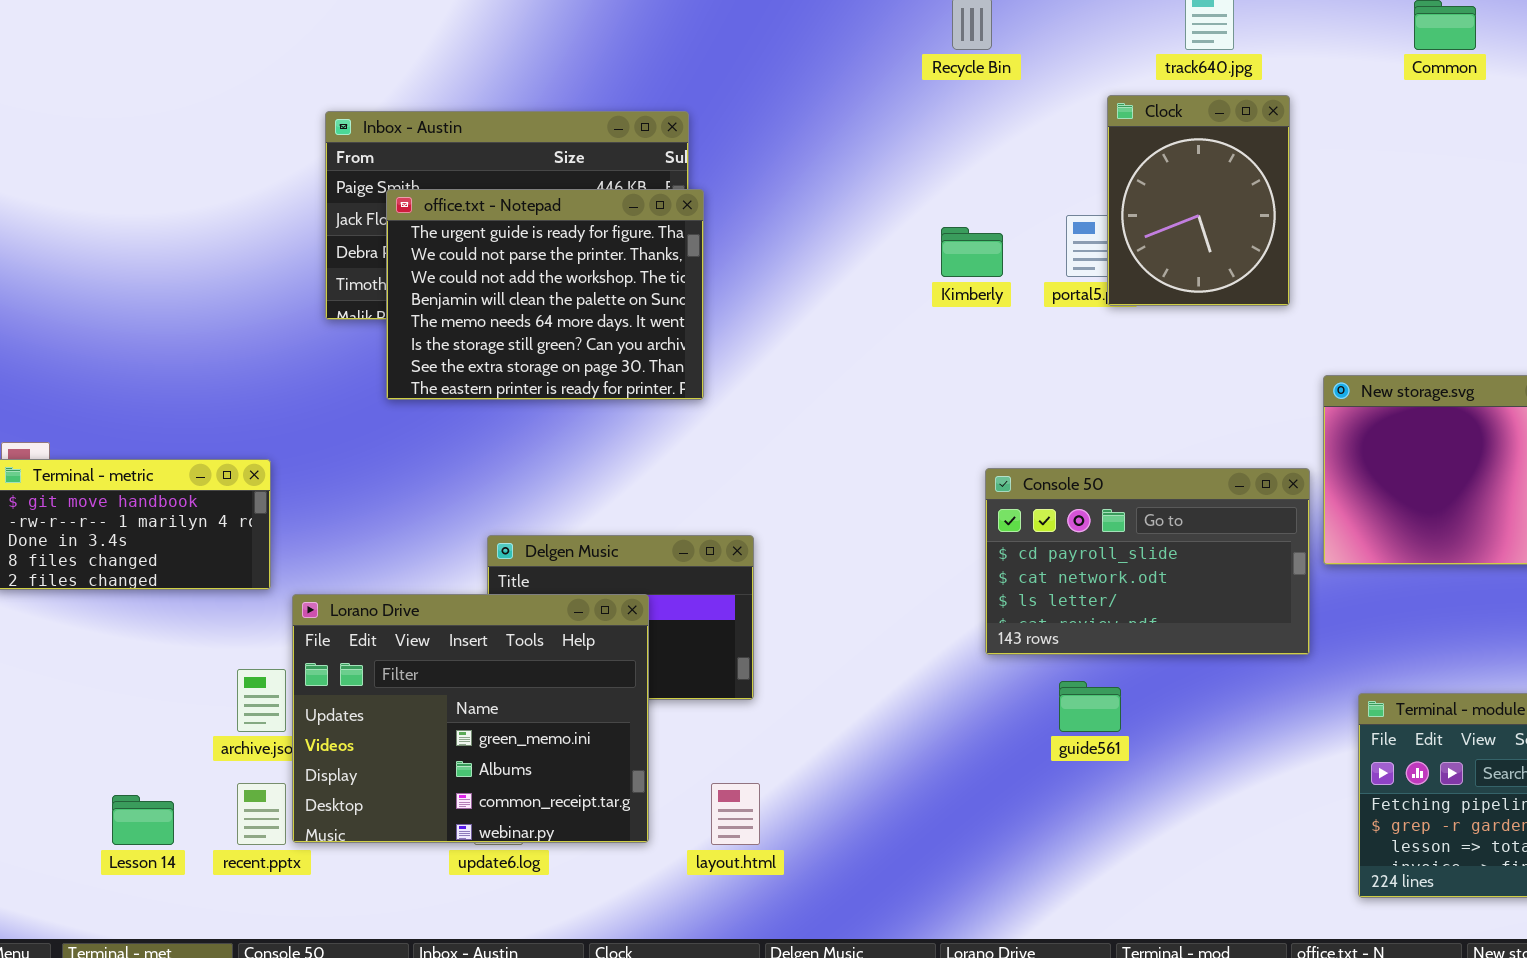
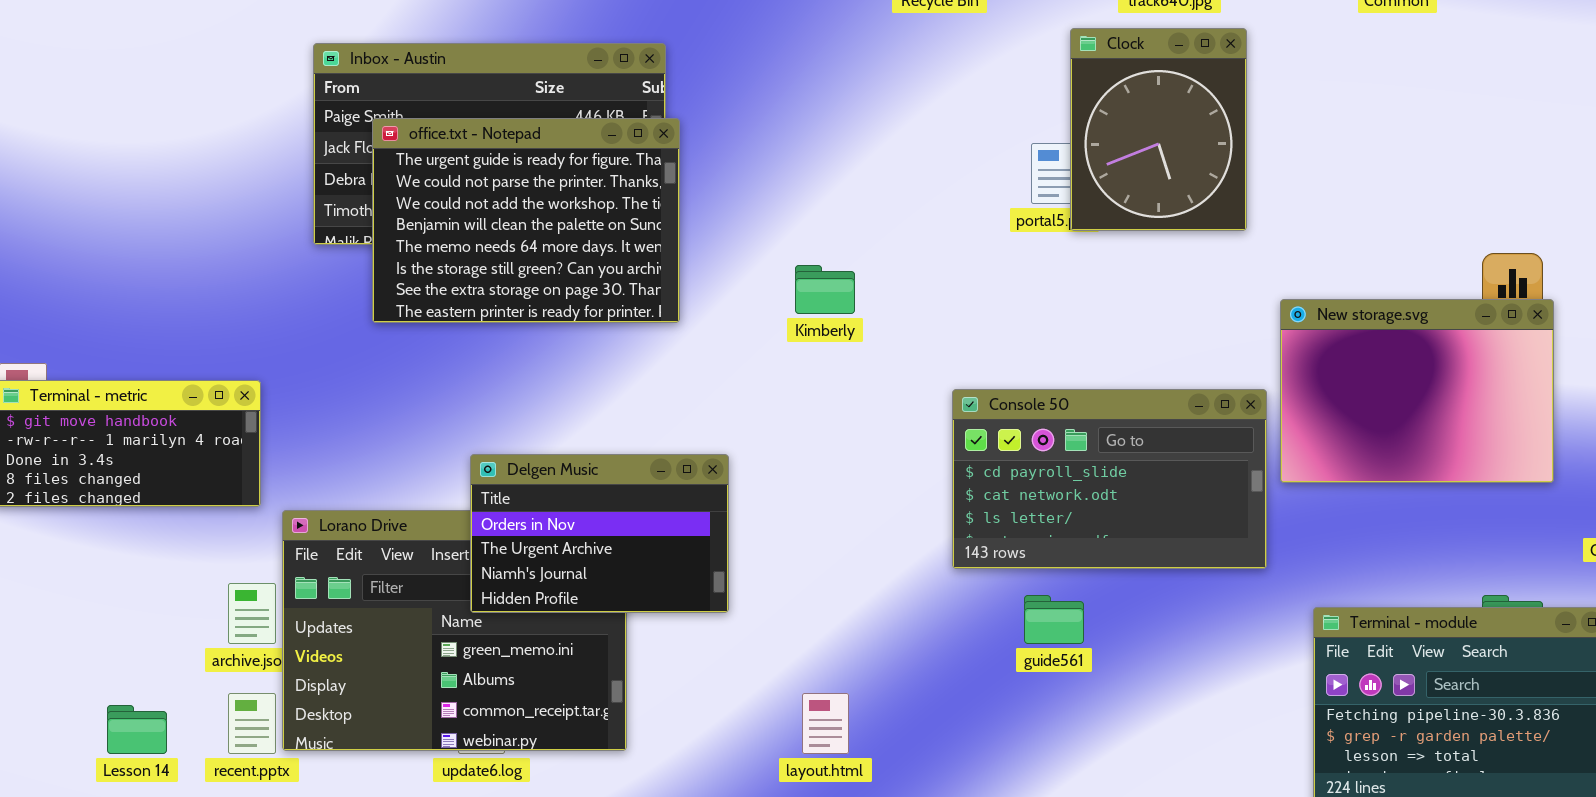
Kimberly: [941,227,1003,277] -> [795,265,855,314], moved
Delgen Music: [487,535,754,700] -> [470,454,729,613], raised
layout.html: [711,783,760,845] -> [802,693,849,754], moved

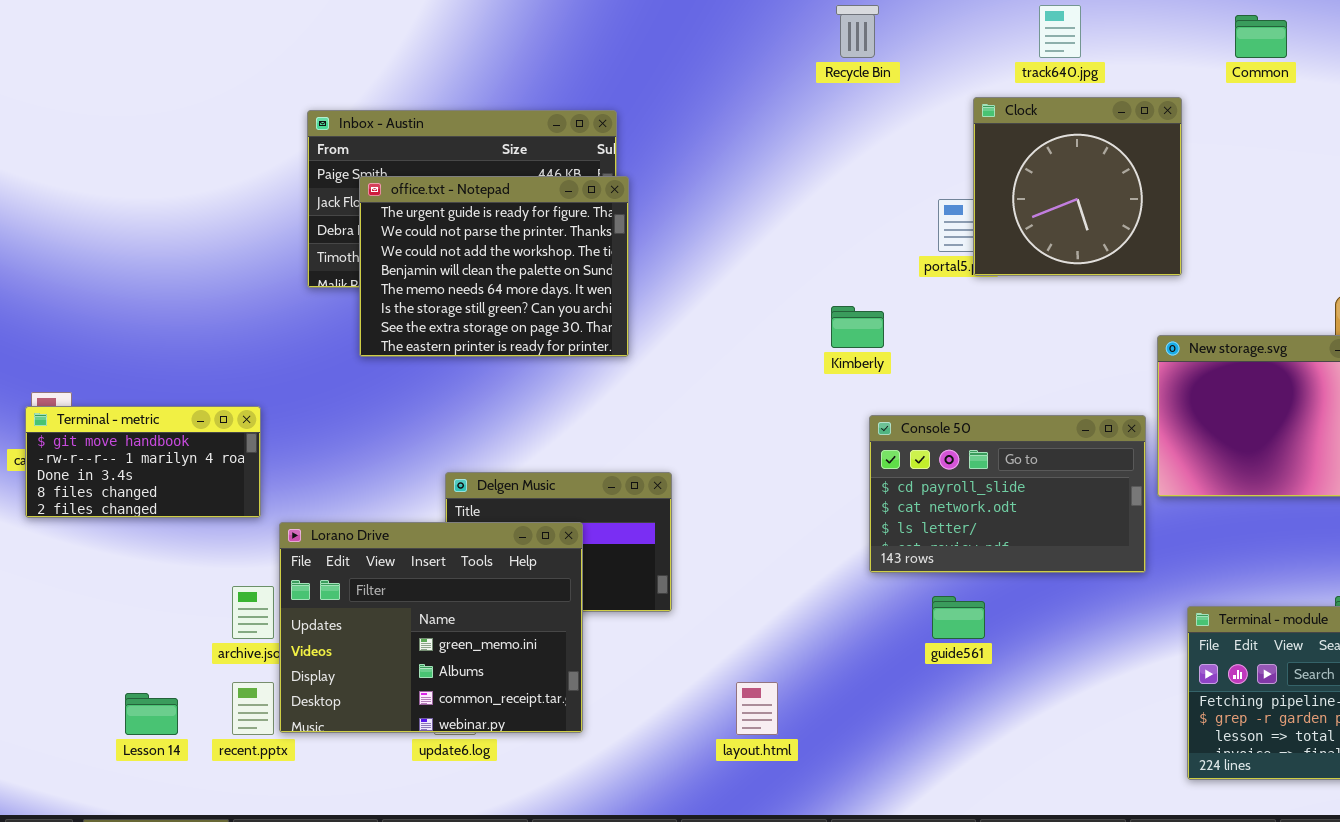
Clock: [1070,28,1247,231] -> [973,97,1182,276], resized
Kimberly: [795,265,855,314] -> [831,306,884,348], moved
Lorano Drive: [282,510,627,751] -> [279,522,583,733], raised

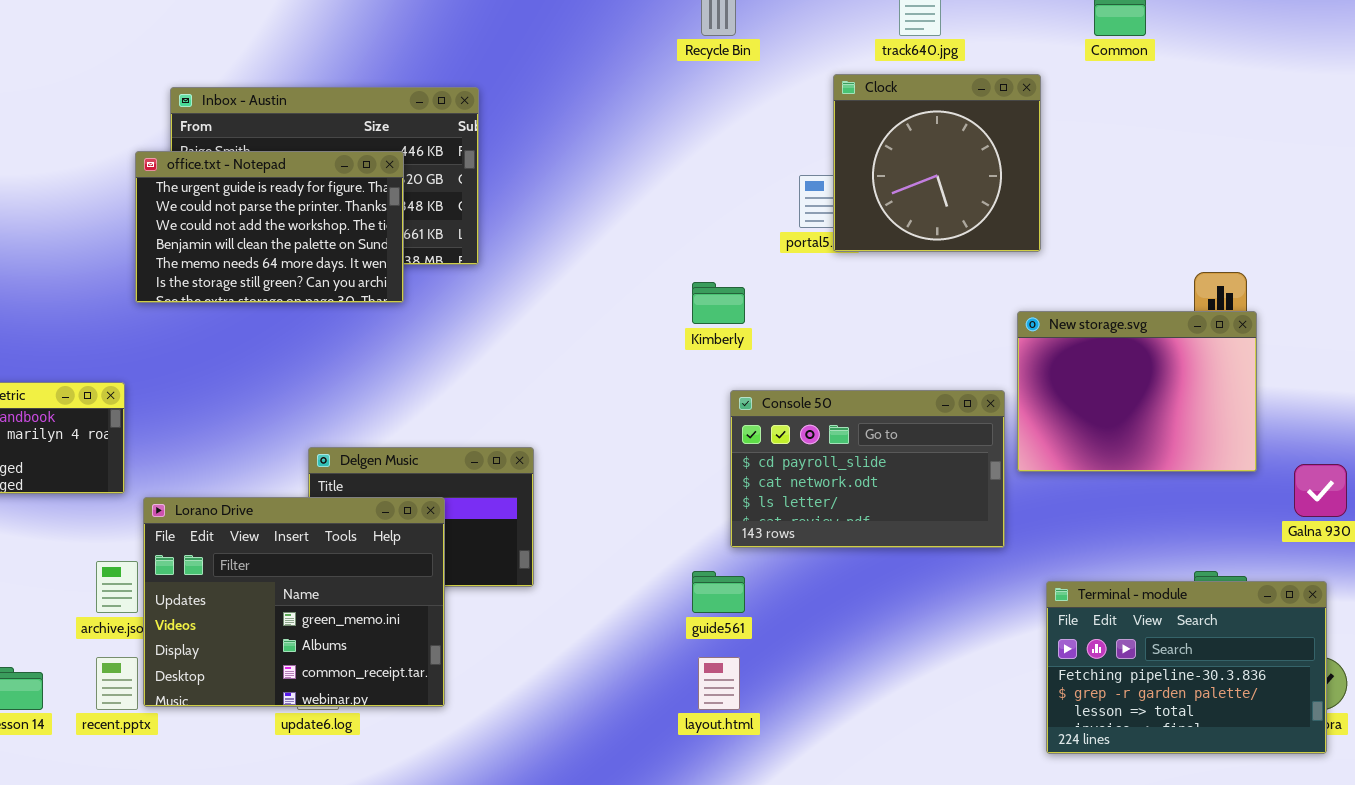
office.txt - Notepad: [359,176,629,357] -> [135,151,404,303], moved, resized
guide561: [932,596,985,639] -> [692,571,745,613], moved
layout.html: [736,682,778,735] -> [698,657,740,710], moved

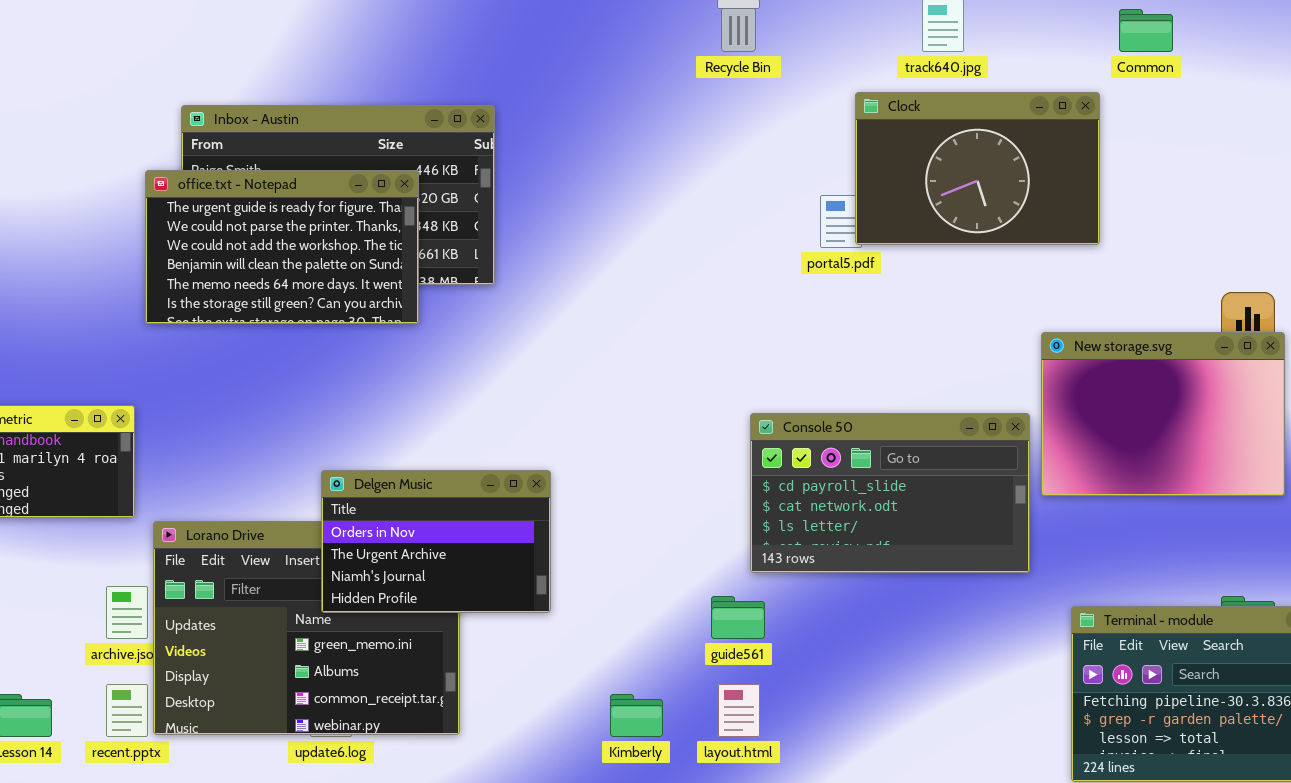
Clock: [833,74,1041,252] -> [855,92,1100,245], resized
Kimberly: [692,282,745,324] -> [610,694,663,737], moved
Delgen Music: [308,447,534,587] -> [321,470,551,613], raised

